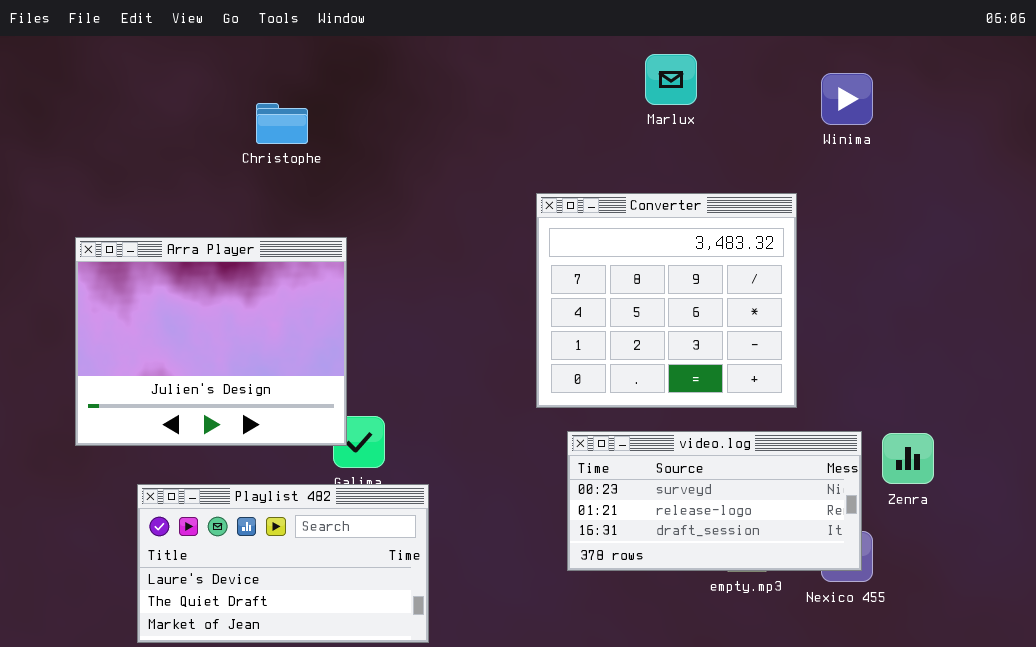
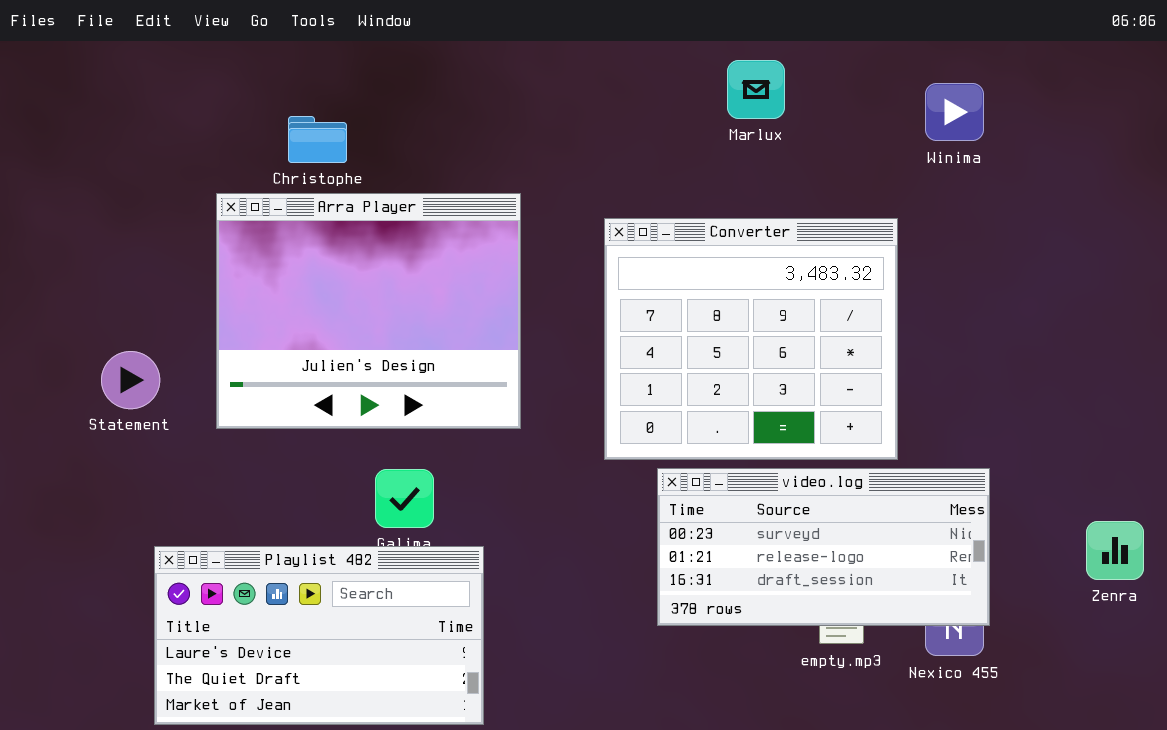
Arra Player: [75,237,347,446] -> [216,193,521,429], moved
video.log: [567,431,862,571] -> [657,468,990,626], moved
Zenra: [882,433,934,484] -> [1086,521,1144,580], moved

